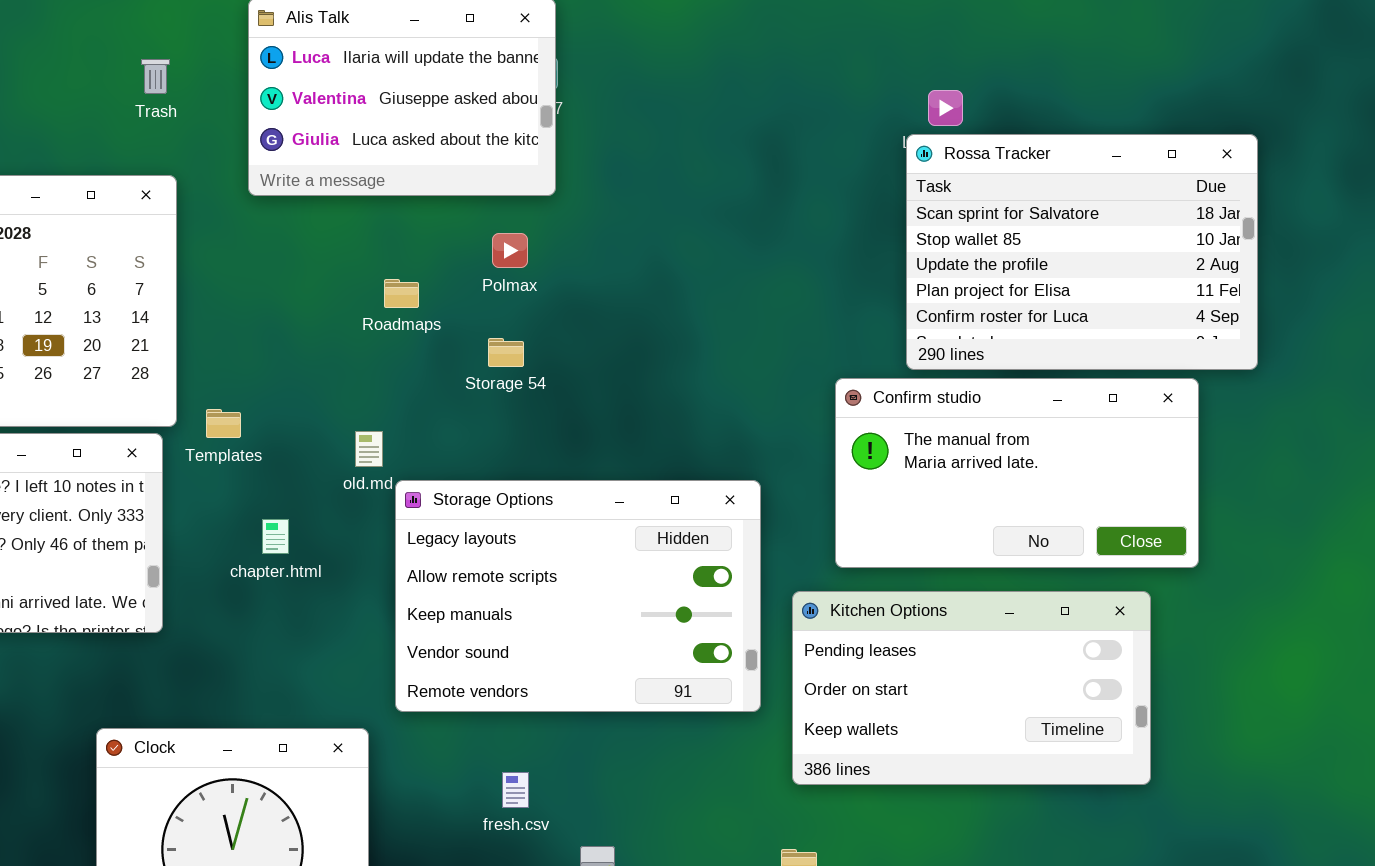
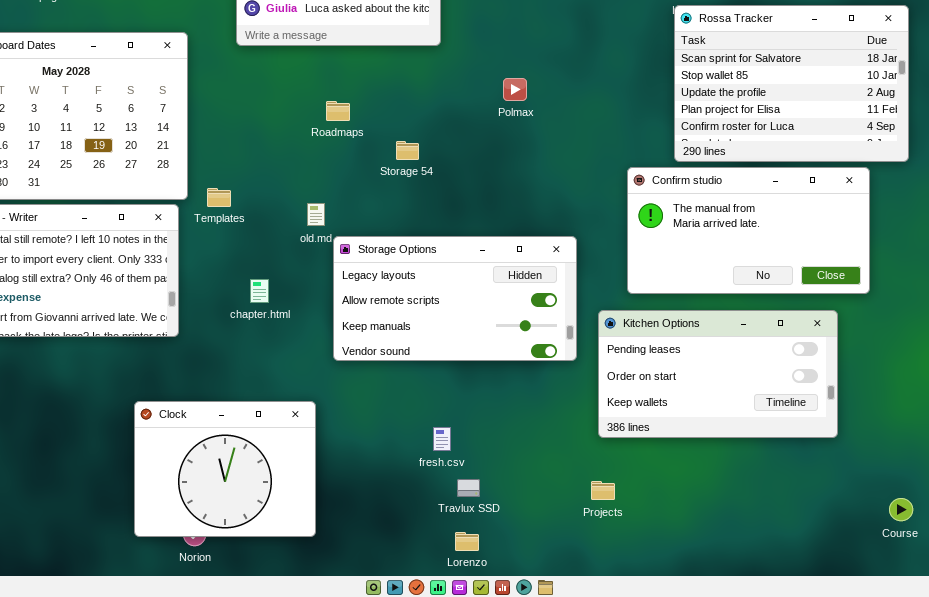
Polmax: [492,233,528,268] -> [503,78,527,101], moved
Storage Options: [395,480,761,712] -> [333,236,577,361], resized
chapter.html: [262,519,289,554] -> [250,279,269,303], moved
fresh.csv: [502,772,529,808] -> [433,427,451,451], moved

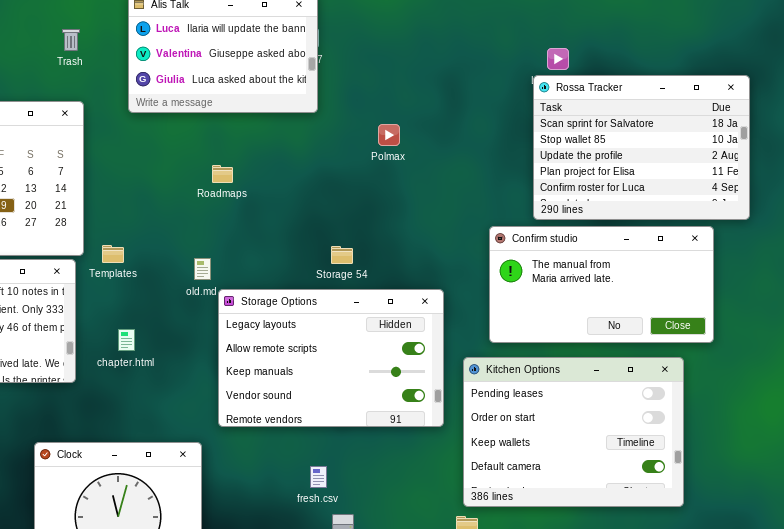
Polmax: [503,78,527,101] -> [378,124,400,146], moved
Storage 54: [396,141,419,160] -> [331,246,353,264], moved
Storage Options: [333,236,577,361] -> [218,289,444,427], resized
chapter.html: [250,279,269,303] -> [118,329,135,351], moved
Kitchen Options: [598,310,838,438] -> [463,357,684,507], resized

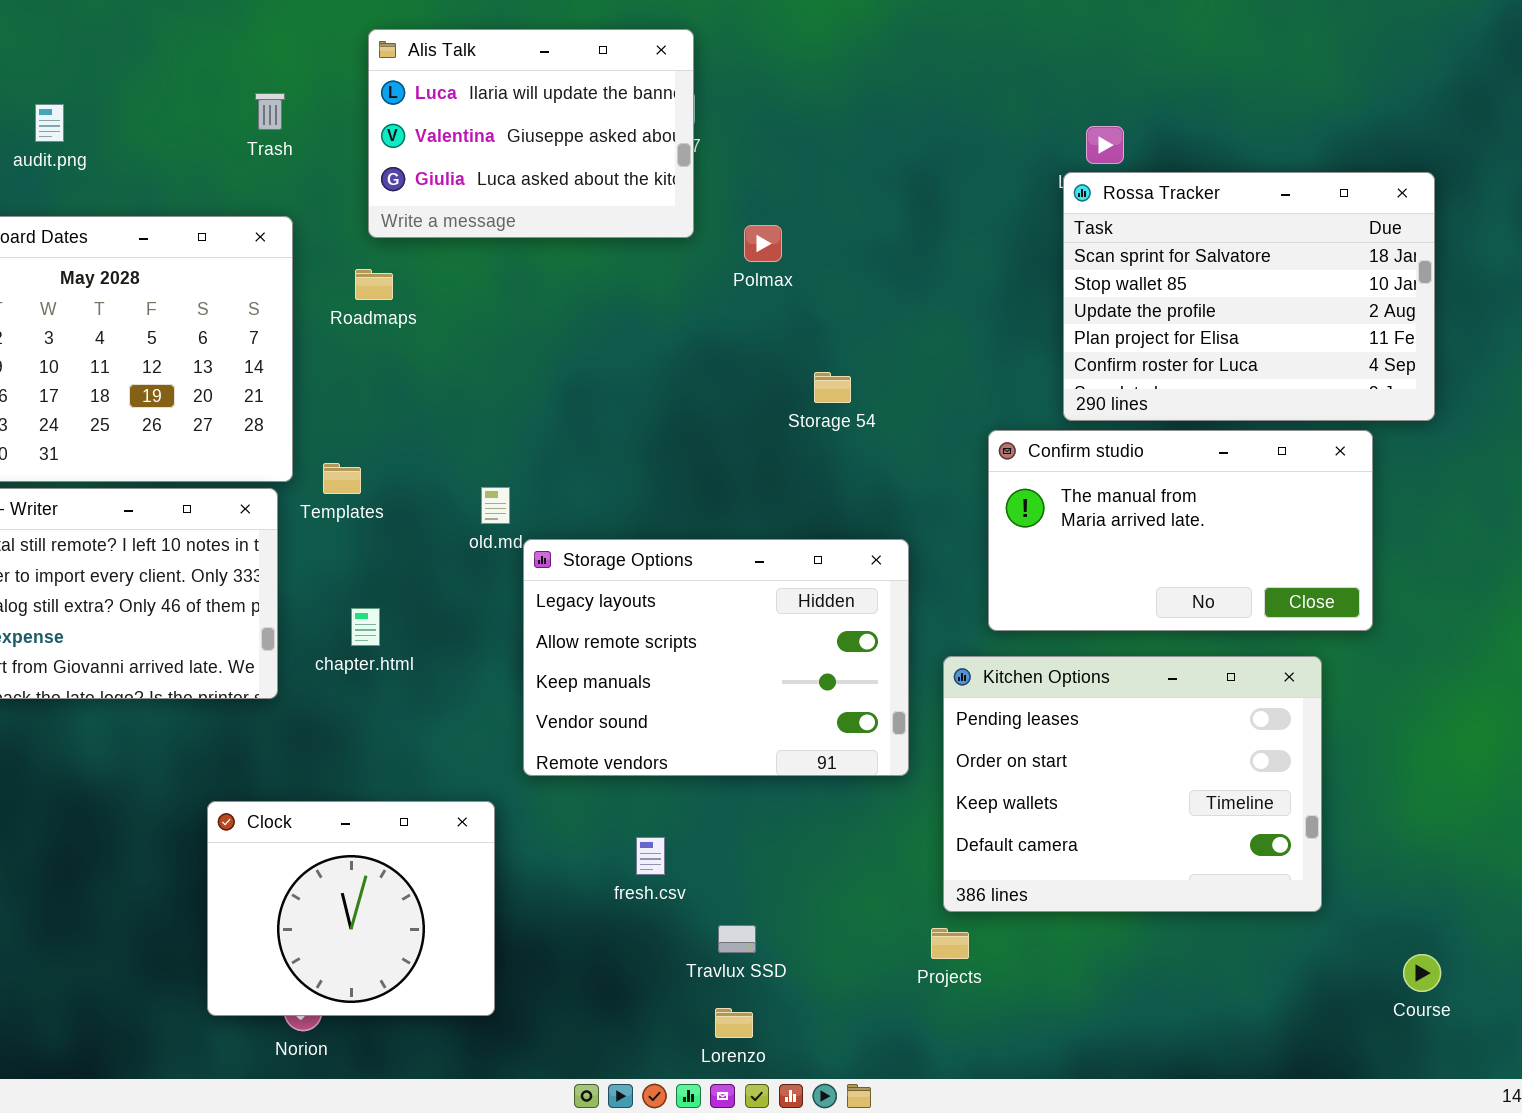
Polmax: [378,124,400,146] -> [744,225,782,262], moved
Roadmaps: [212,165,233,183] -> [355,269,393,300], moved
Storage 54: [331,246,353,264] -> [814,372,851,403], moved
fresh.csv: [310,466,327,488] -> [636,837,665,875], moved

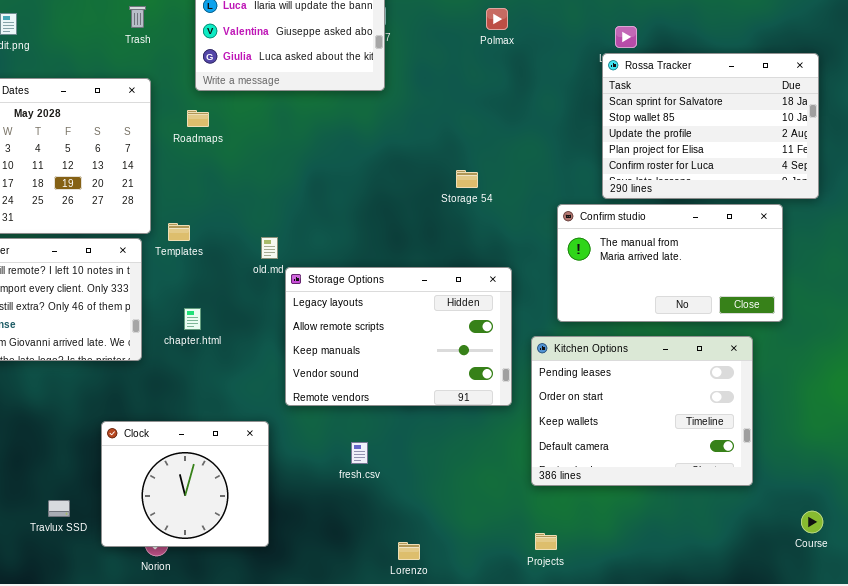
Polmax: [744,225,782,262] -> [486,8,508,30], moved
Travlux SSD: [718,925,756,953] -> [48,500,70,517], moved
Projects: [931,928,969,959] -> [535,533,557,550], moved

